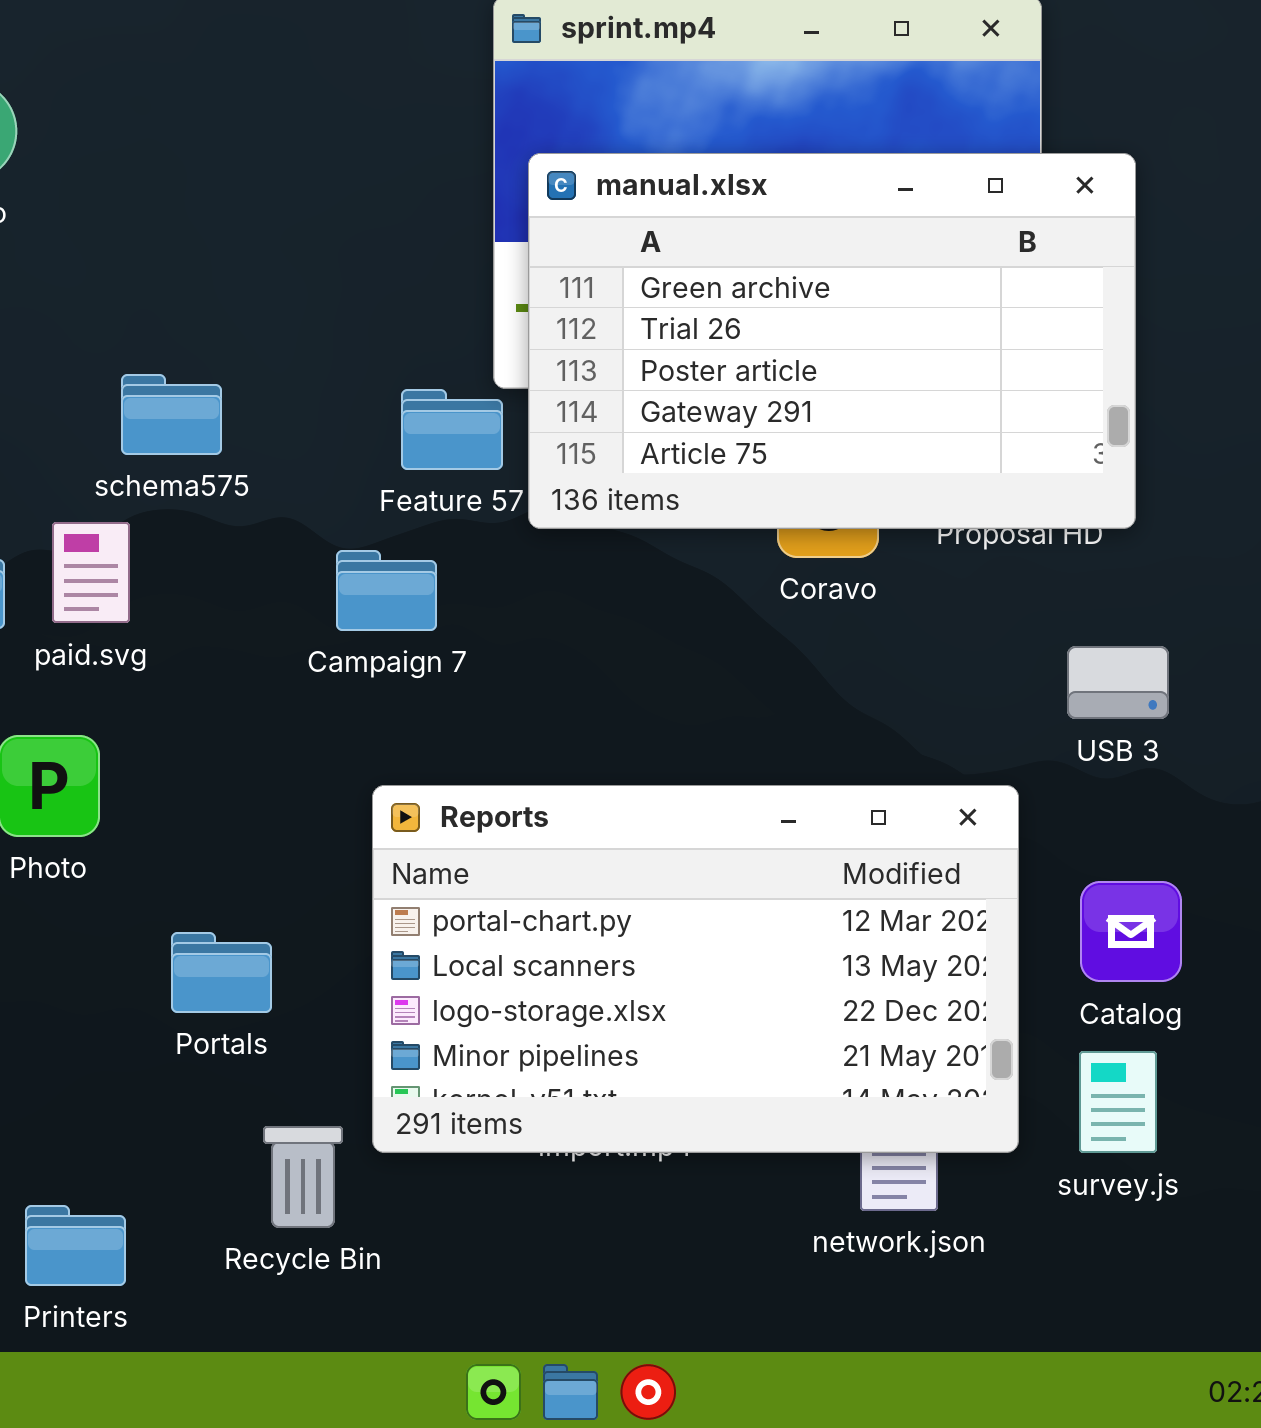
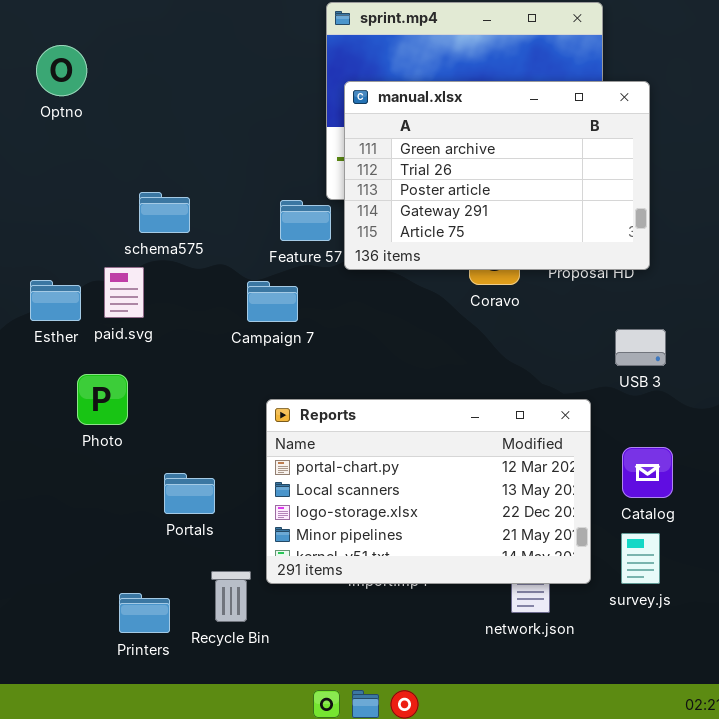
Printers: [25,1205,126,1286] -> [119,593,170,633], moved

